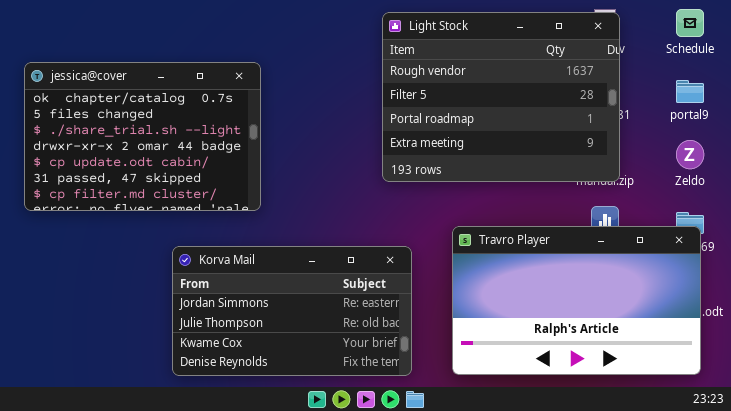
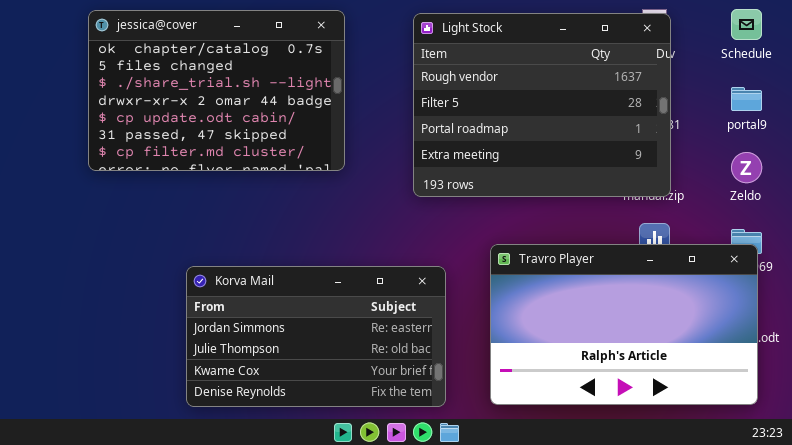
jessica@cover: [24,62,261,211] -> [88,10,345,171], moved

